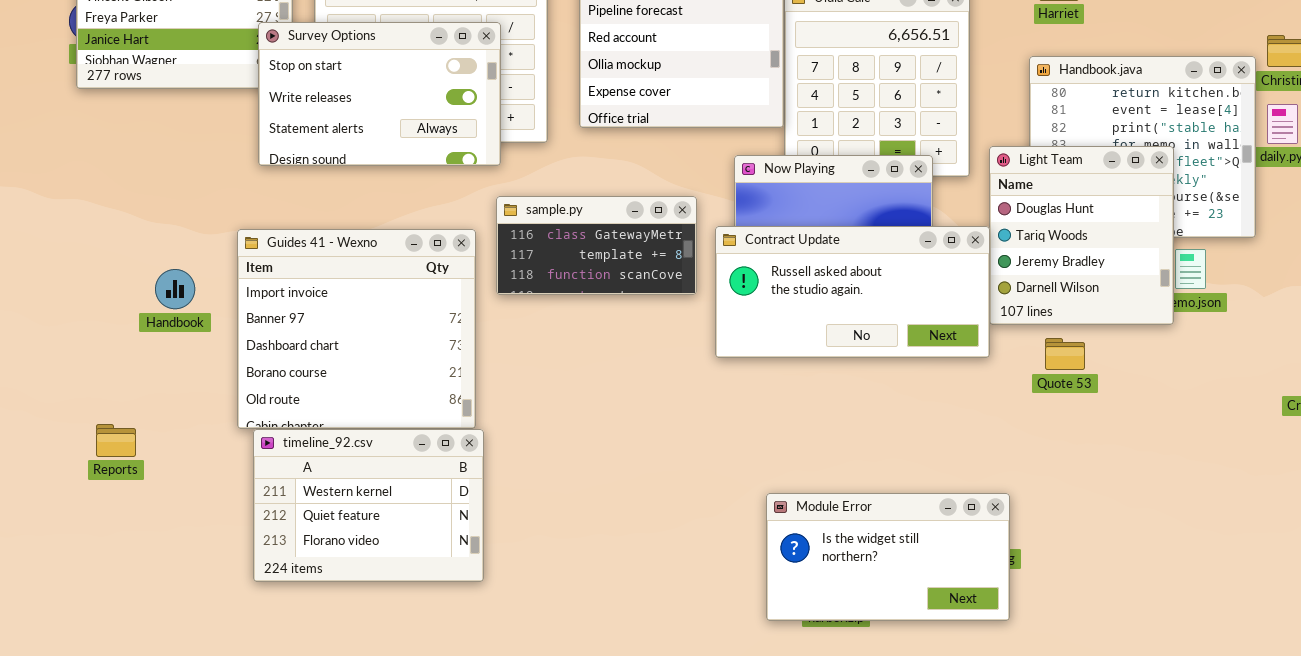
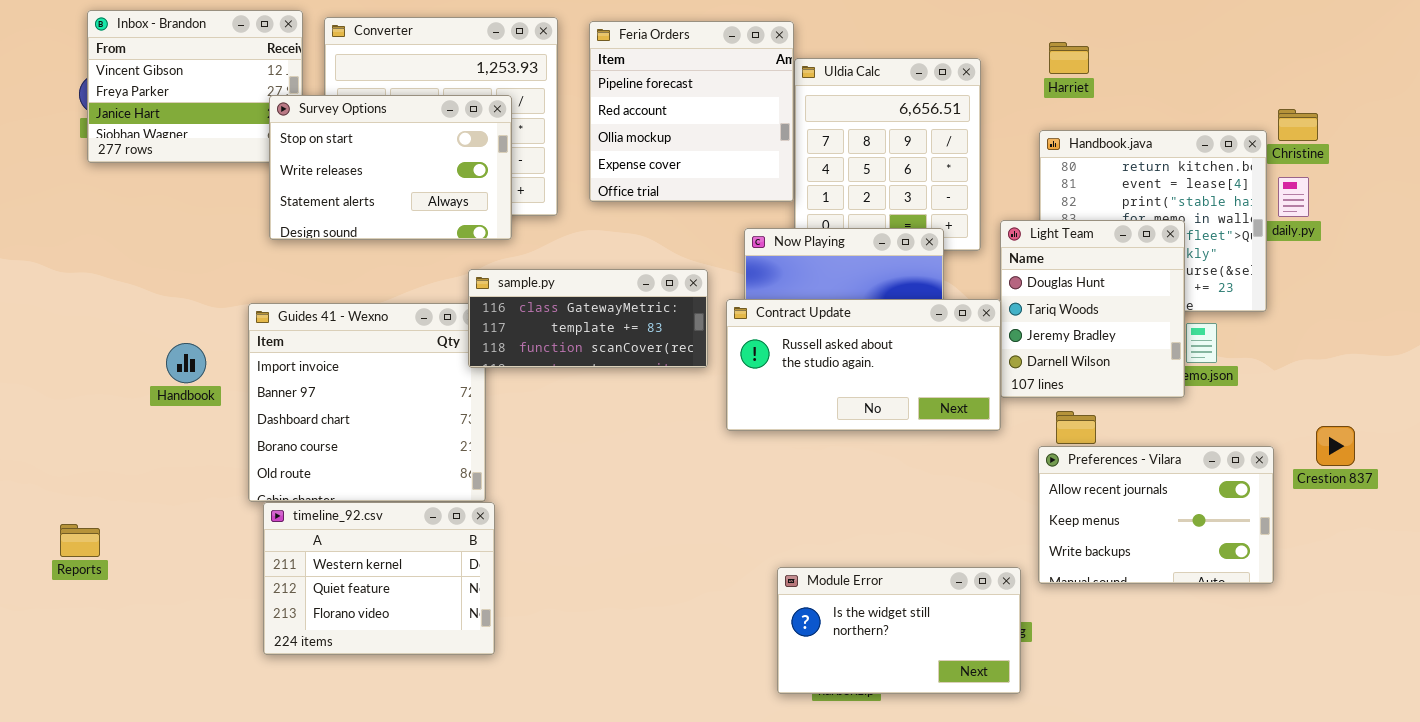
sample.py: [496,196,697,295] -> [468,269,708,368], resized
Preferences - Vilara: none -> [1038,446,1274,584], opened
Reports: [96,424,136,457] -> [60,524,100,557], moved

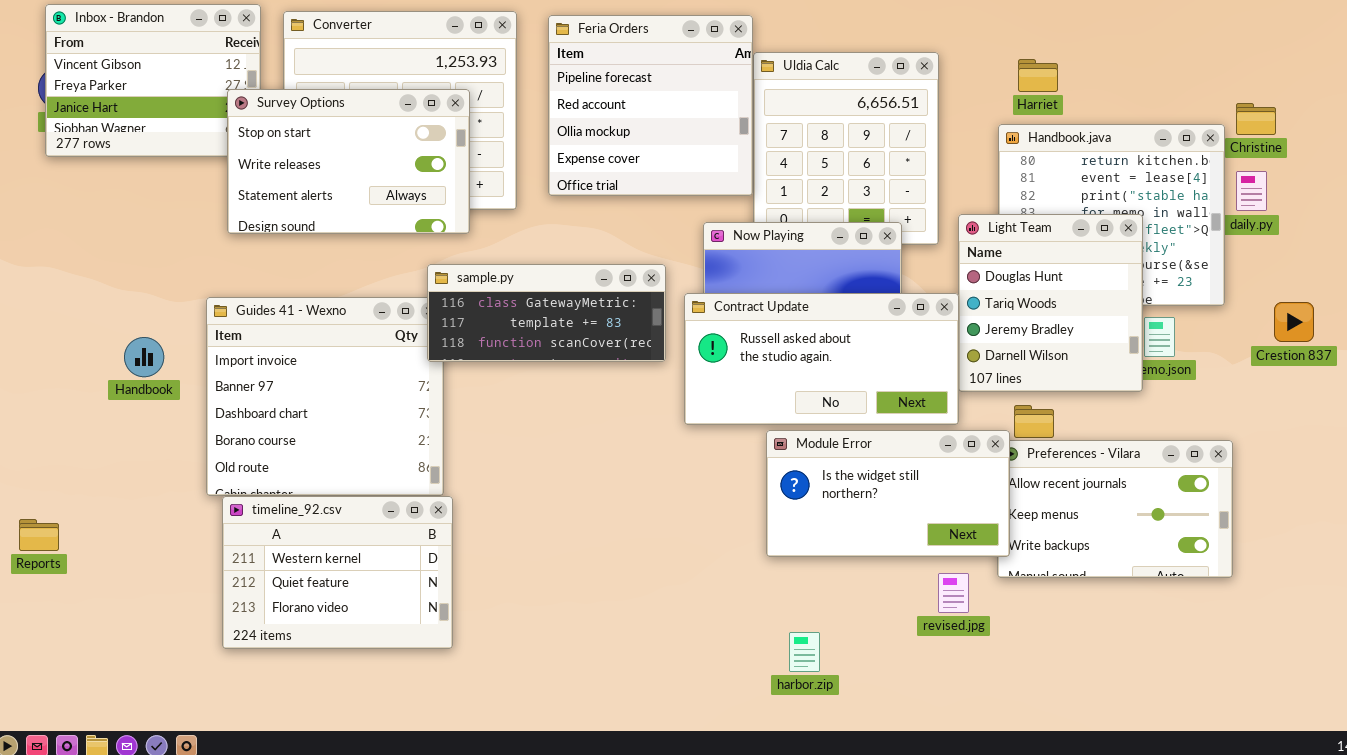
Harriet: [1049,42,1089,74] -> [1018,59,1058,92], moved
Crestion 837: [1316,426,1355,466] -> [1274,302,1314,342], moved
Module Error: [777,567,1021,694] -> [766,430,1010,557], moved

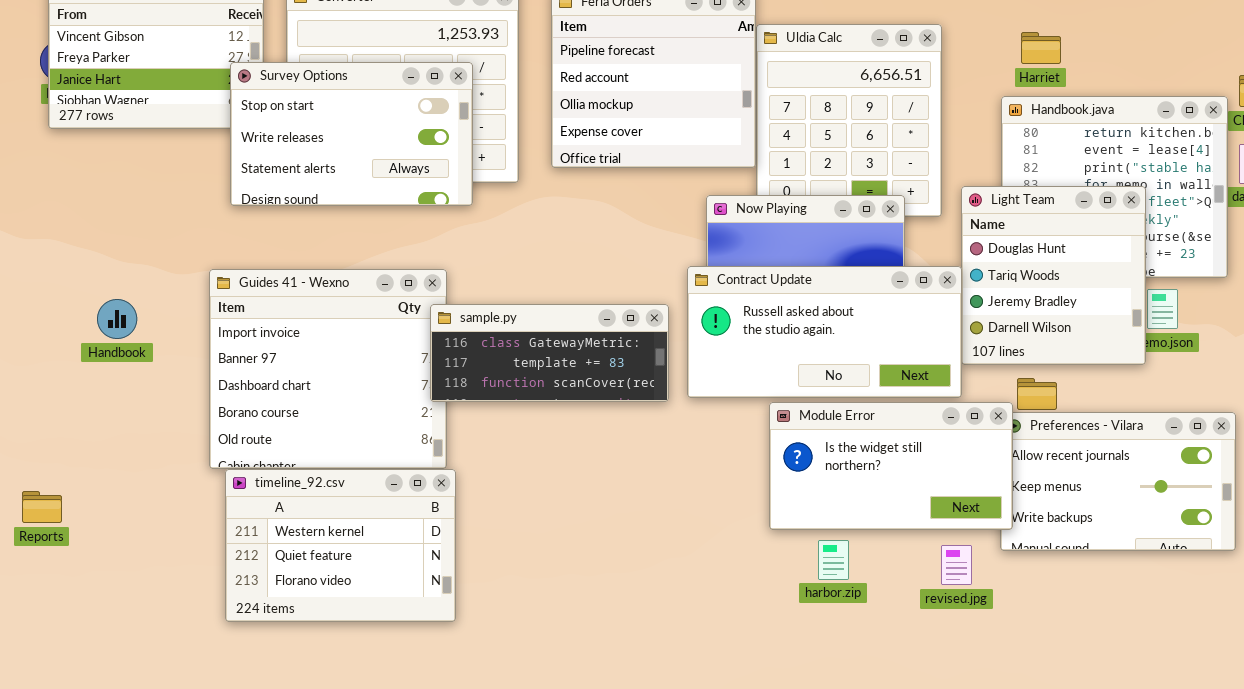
sample.py: [427,264,666,362] -> [430,304,669,402], moved
Handbook: [124,337,164,377] -> [97,299,137,339], moved
harbor.zip: [789,632,820,672] -> [818,540,849,580], moved

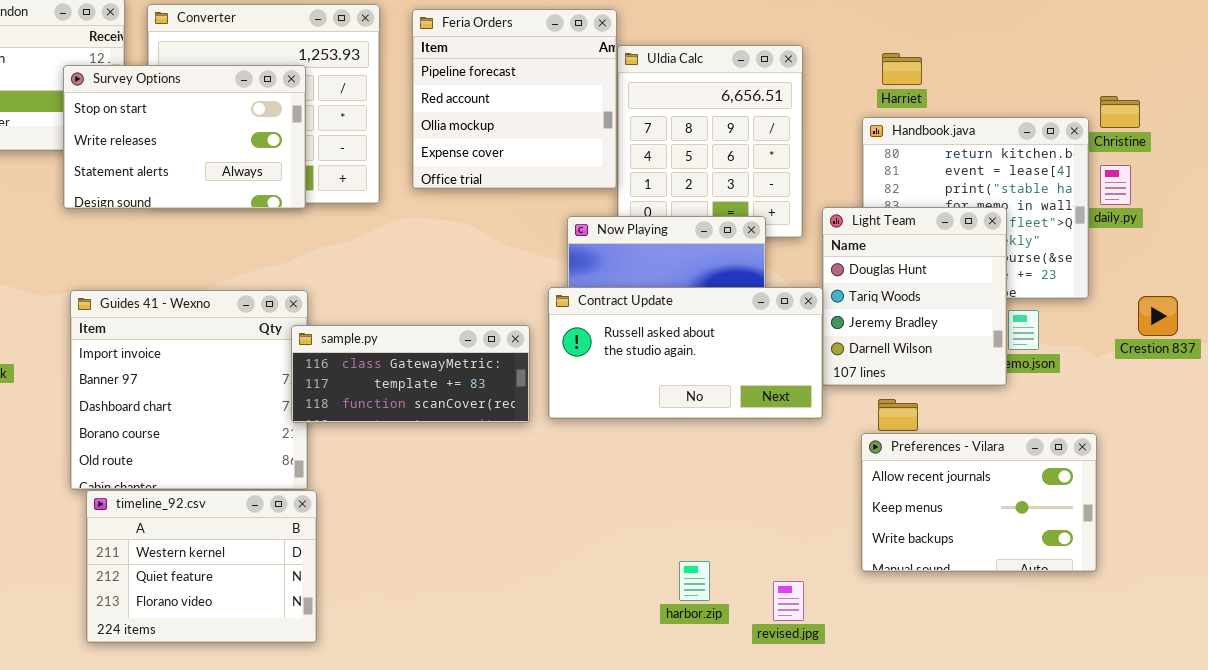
Survey Options: [230,62,473,206] -> [63,65,306,209], moved
Module Error: [769,402,1013,530] -> none, closed
revised.jpg: [941,545,972,585] -> [773,581,804,621], moved

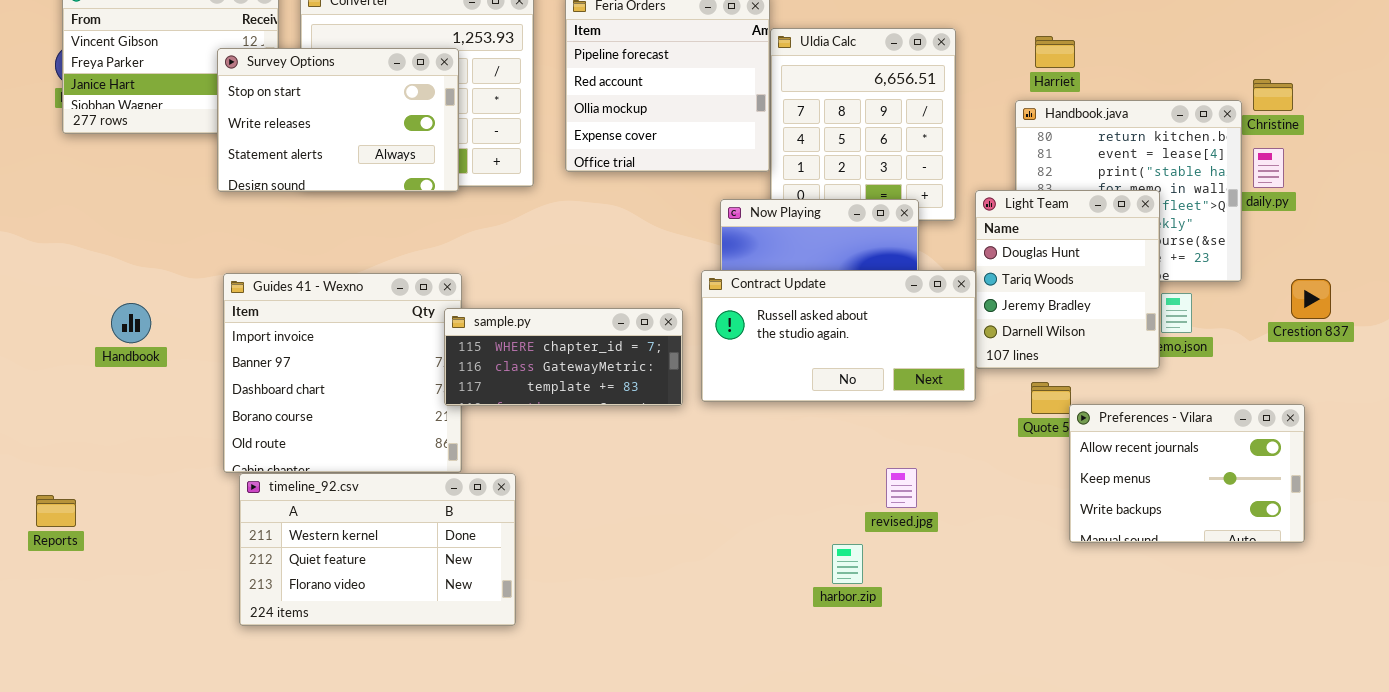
sample.py: [291,325,530,423] -> [444,308,683,406], scrolled up 1 row
Preferences - Vilara: [861,433,1097,572] -> [1069,404,1305,543], moved
timeline_92.csv: [86,490,317,643] -> [239,473,516,626], resized
revised.jpg: [773,581,804,621] -> [886,468,917,508], moved

